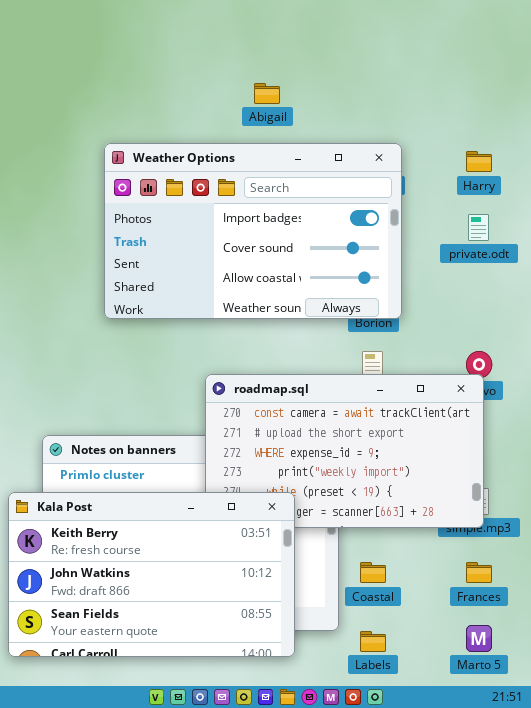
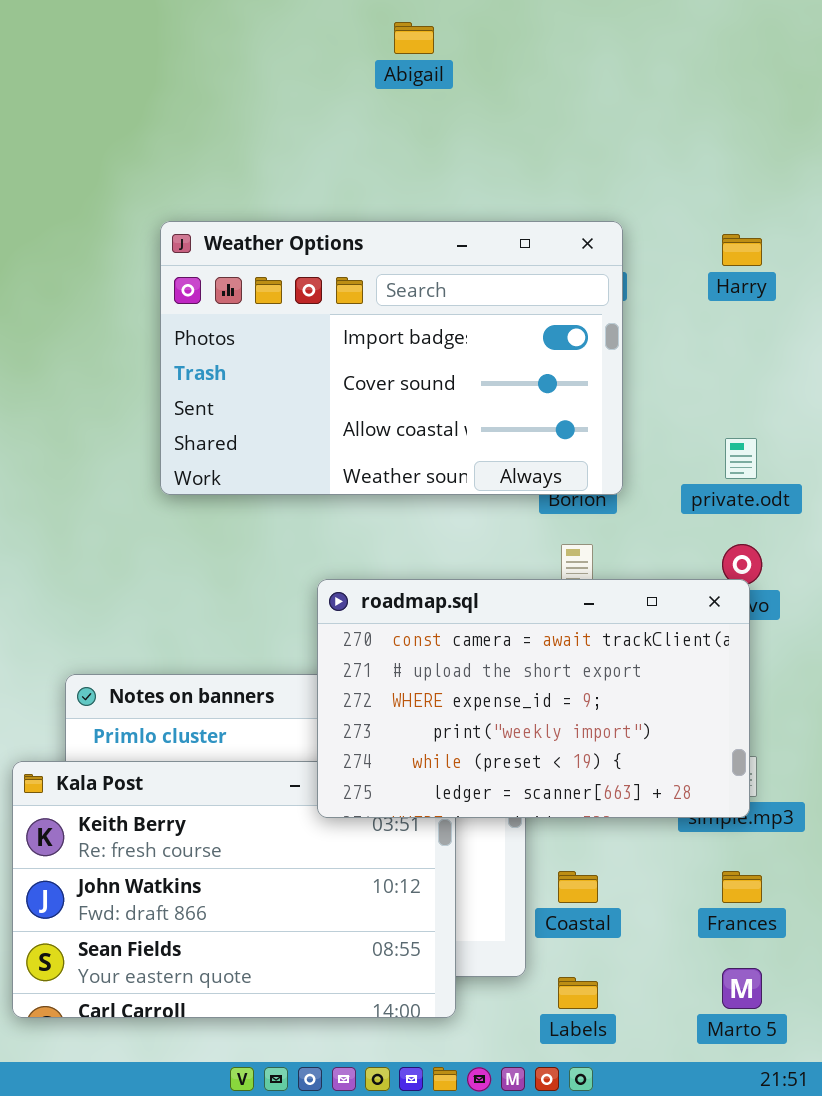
Abigail: [254,83,280,104] -> [394,22,434,54], moved
private.odt: [468,214,489,241] -> [725,438,757,479], moved
roadmap.sql: [205,374,484,528] -> [317,579,750,818], raised

